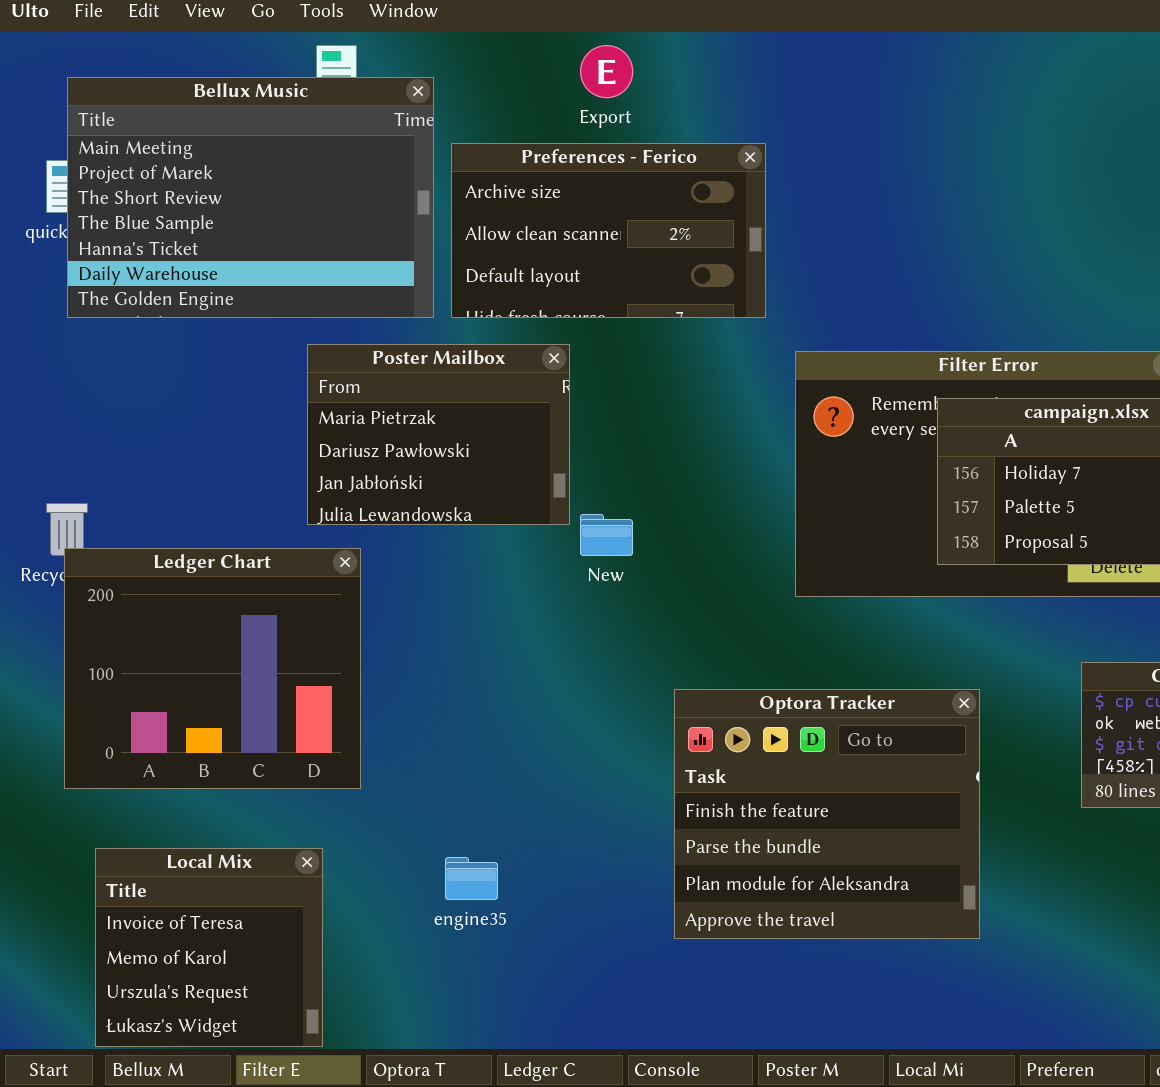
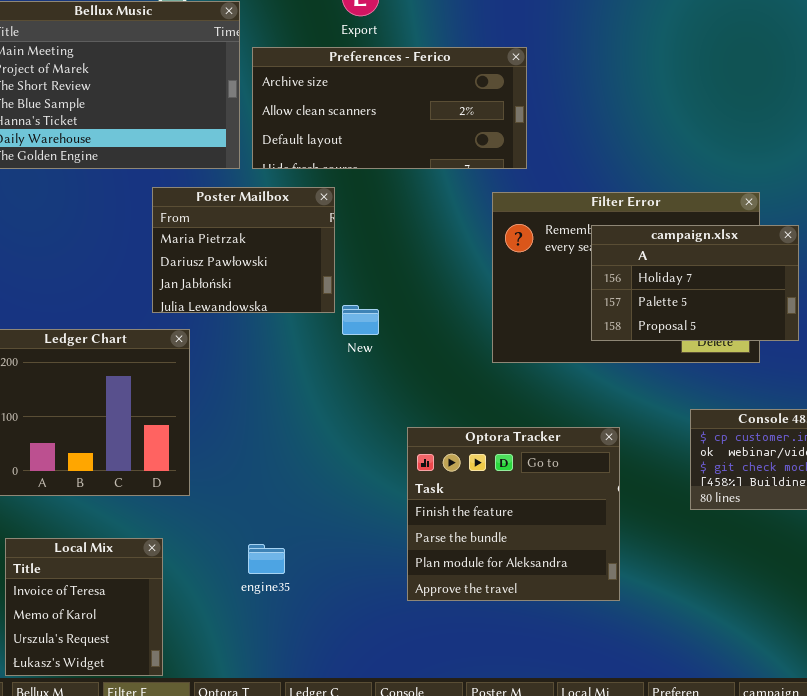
Preferences - Ferico: [451,143,766,318] -> [252,47,527,169], resized

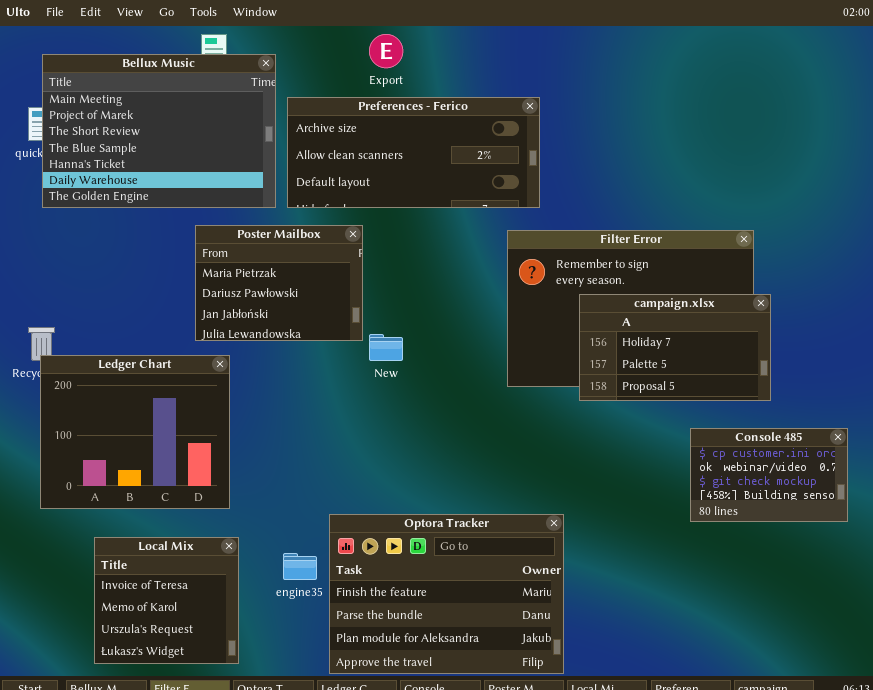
campaign.xlsx: [591,225,799,341] -> [579,294,771,401], moved
Optora Tracker: [407,427,620,601] -> [329,514,564,674], moved, resized
Local Mix: [5,538,163,676] -> [94,537,239,664], moved

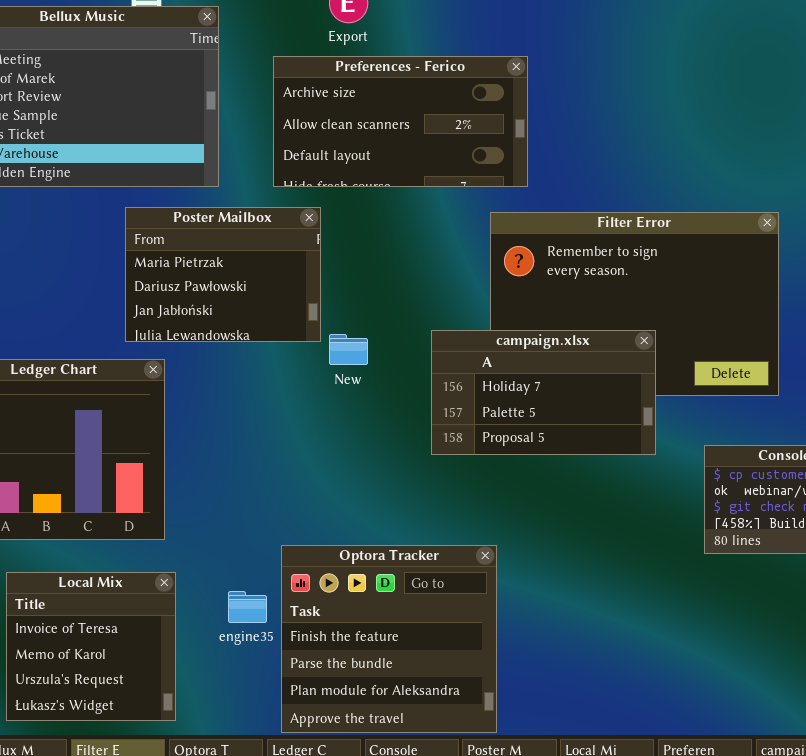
Preferences - Ferico: [287,97,540,208] -> [273,56,528,187], resized
campaign.xlsx: [579,294,771,401] -> [431,330,656,455], moved
Optora Tracker: [329,514,564,674] -> [281,545,497,733], resized

